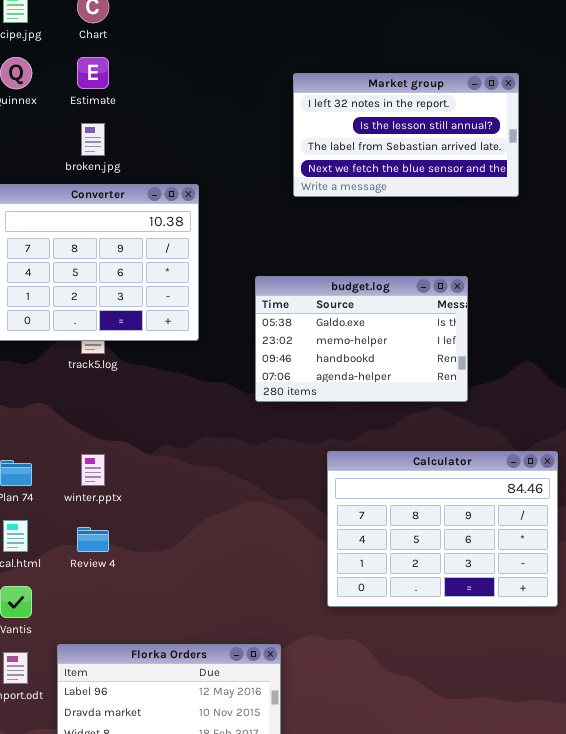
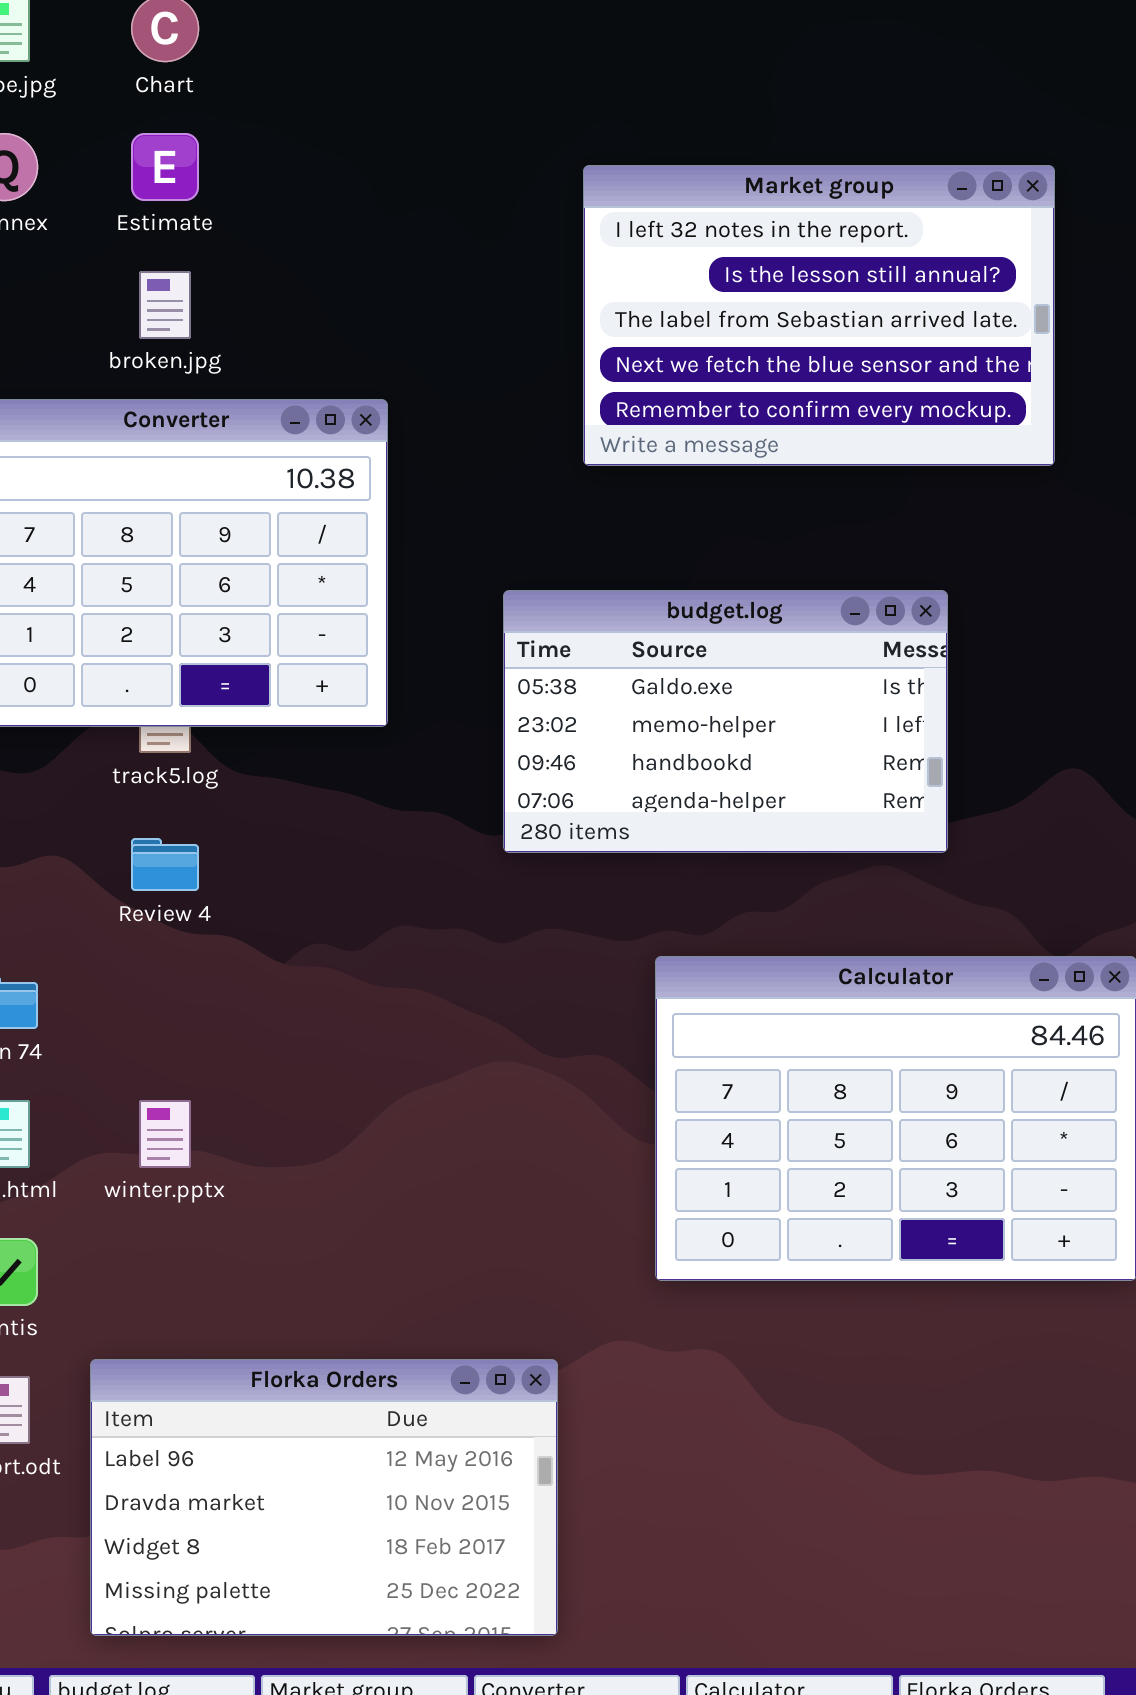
Market group: [293,73,519,197] -> [583,165,1055,466], resized
winter.pptx: [81,454,105,486] -> [139,1100,191,1168], moved
Review 4: [77,527,109,552] -> [131,838,199,891], moved

